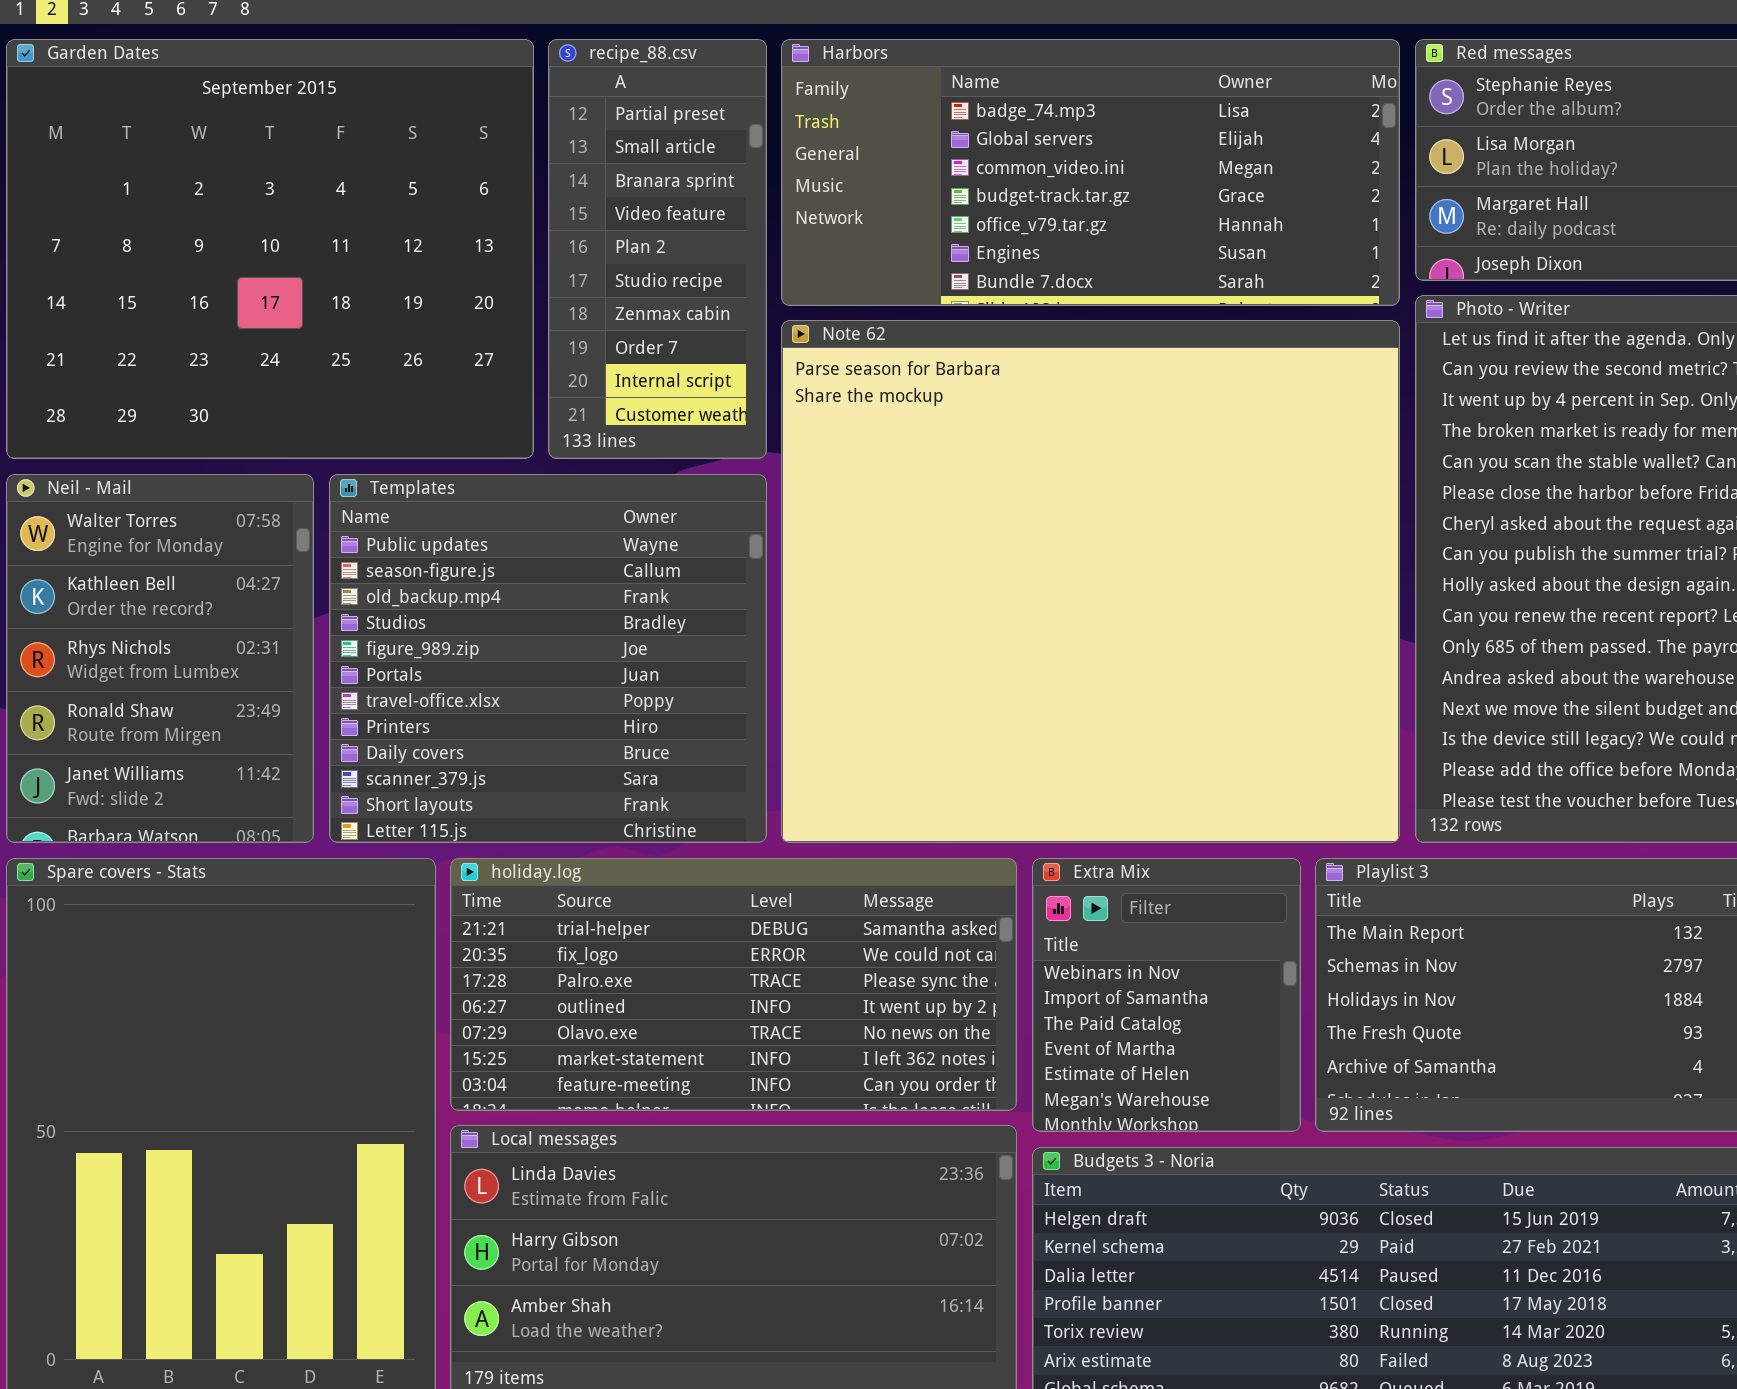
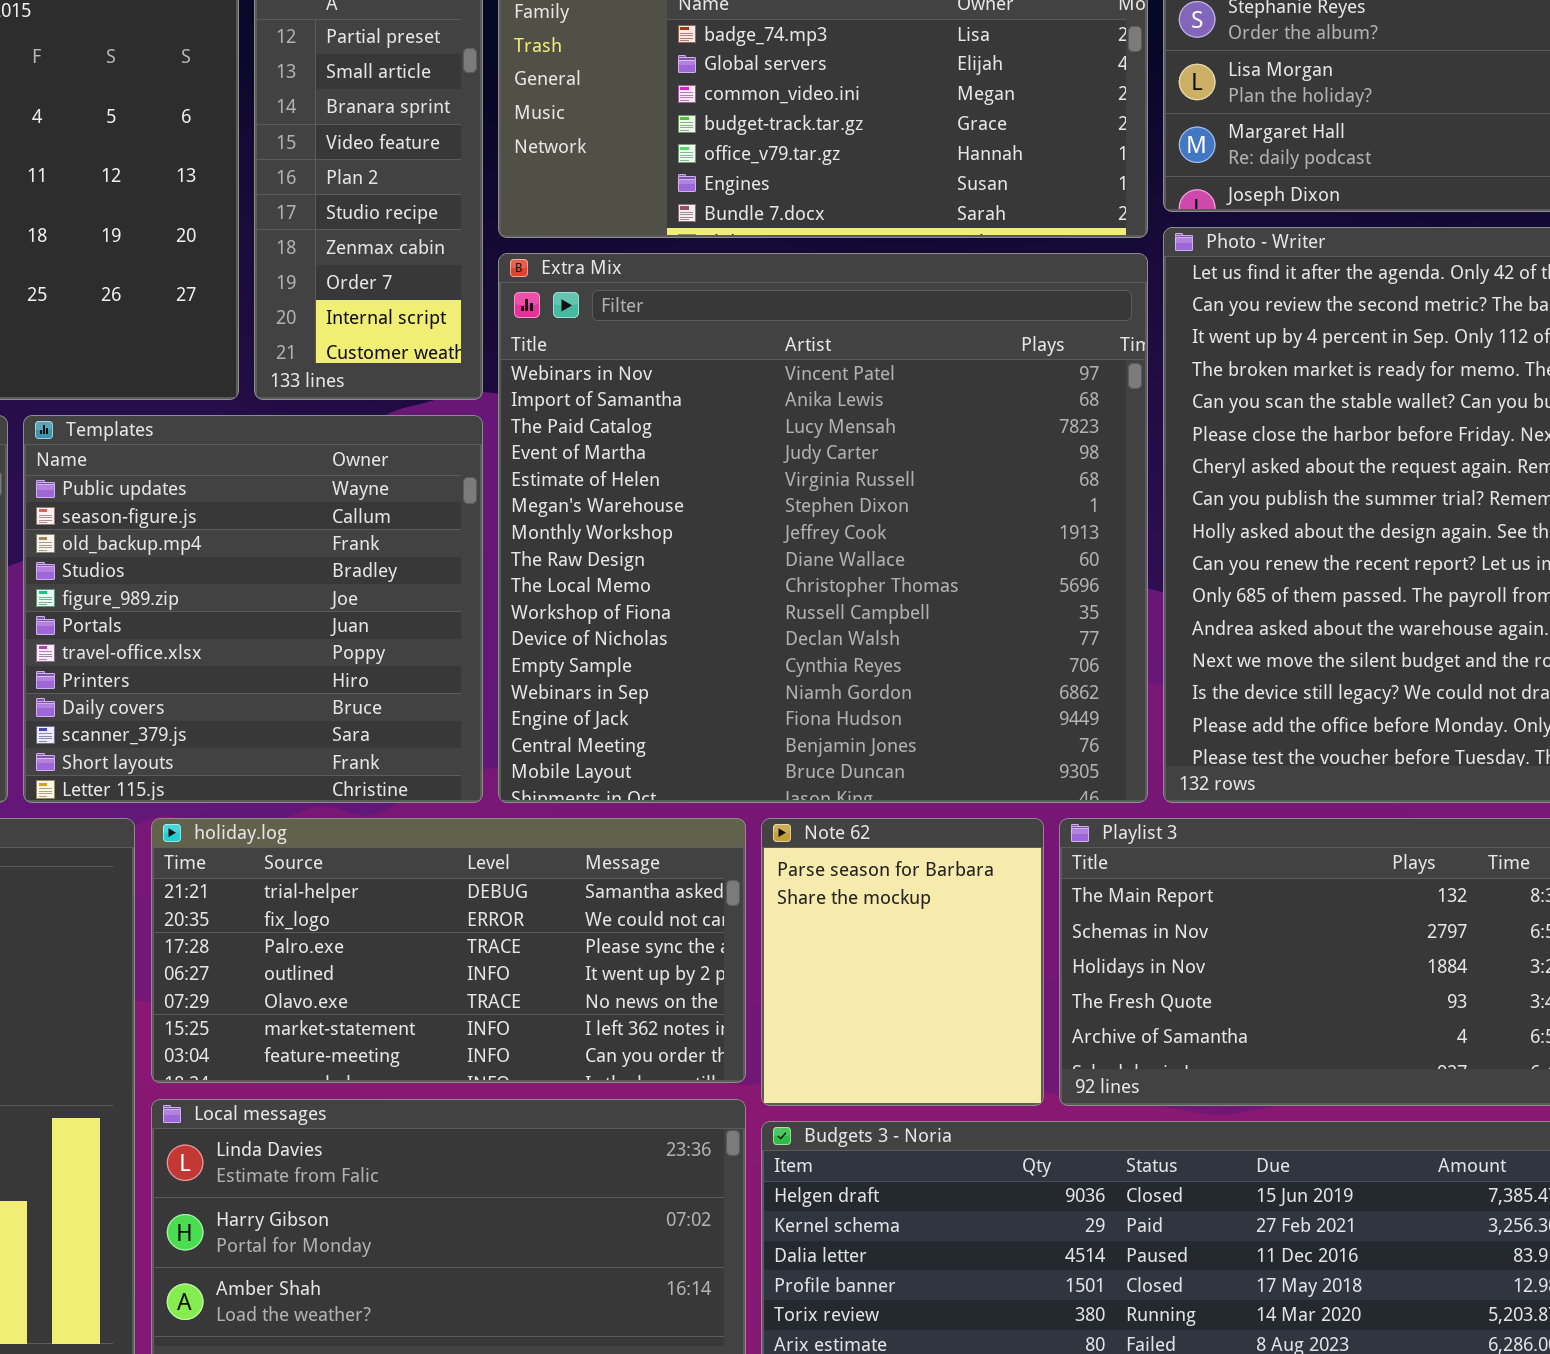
Note 62: [781,320,1400,843] -> [761,818,1044,1106], moved, resized
Extra Mix: [1032,858,1301,1132] -> [498,253,1148,803], moved, resized

